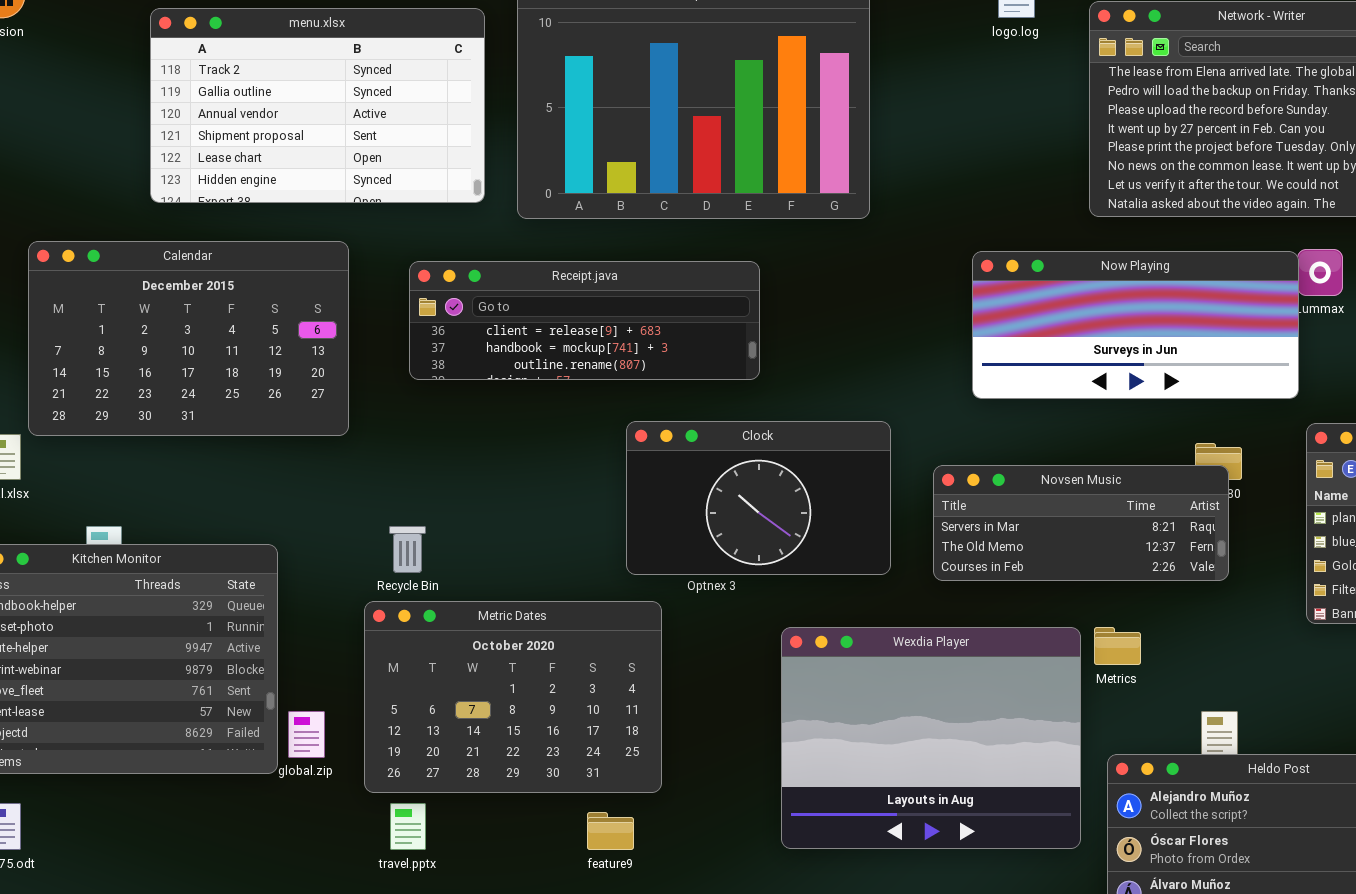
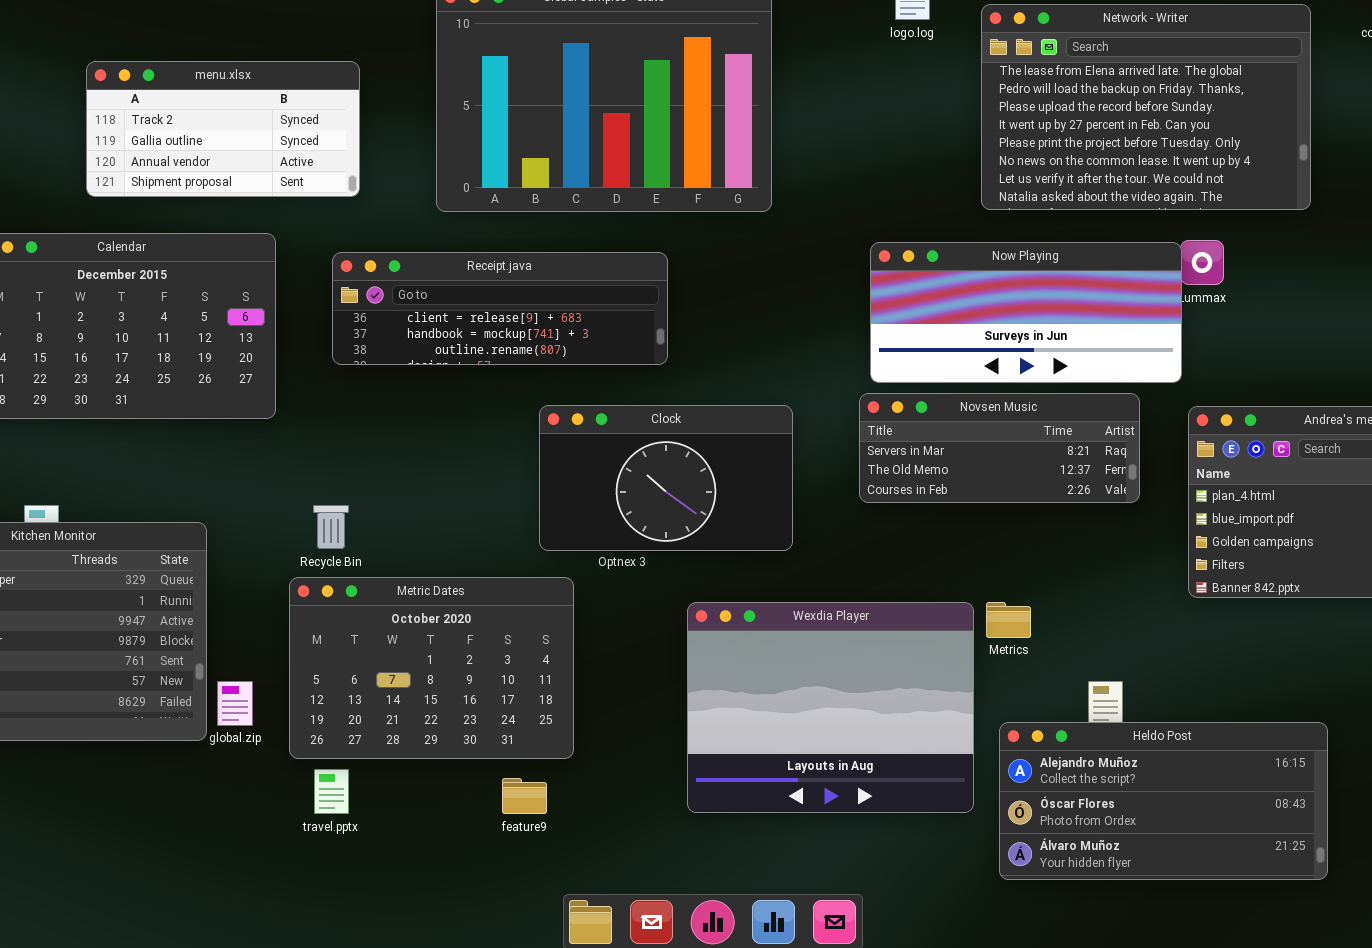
menu.xlsx: [150,8,485,203] -> [86,61,360,197], resized
Novsen Music: [933,465,1229,581] -> [859,393,1140,503], moved

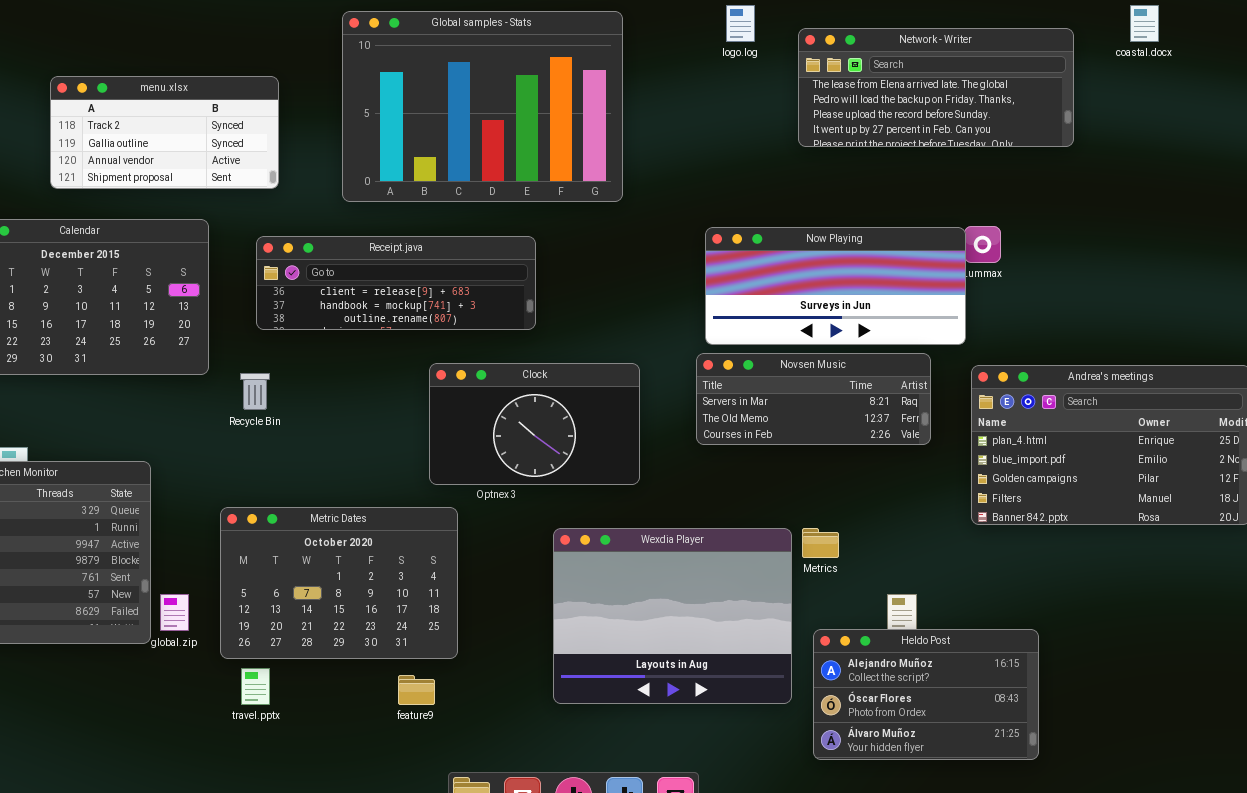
Network - Writer: [981,4,1311,210] -> [798,28,1074,147], resized
Recycle Bin: [313,505,349,549] -> [240,373,270,410], moved
Heldo Post: [999,722,1328,880] -> [813,629,1039,760], resized

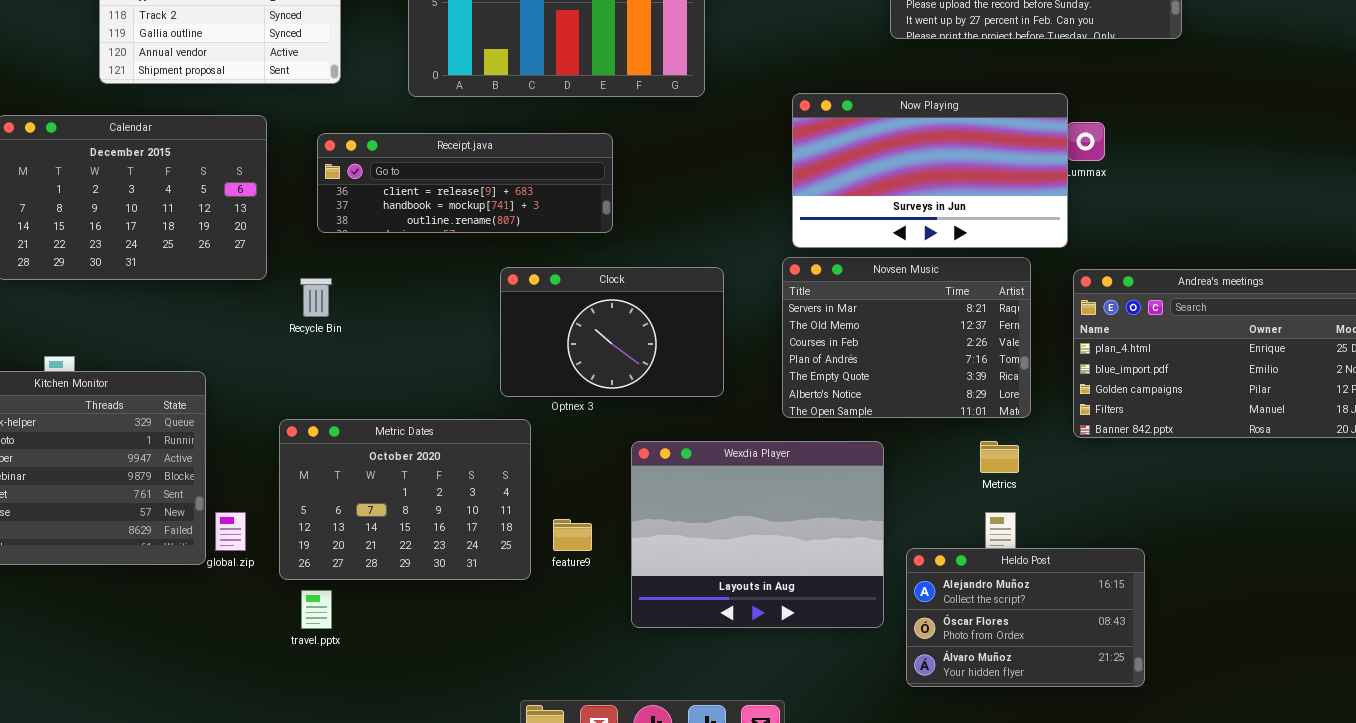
Now Playing: [705,227,966,345] -> [792,93,1068,248], resized
Novsen Music: [696,353,931,445] -> [782,257,1031,418], resized
Metrics: [802,528,839,558] -> [980,441,1019,473], moved
feature9: [398,675,435,705] -> [553,519,592,551], moved

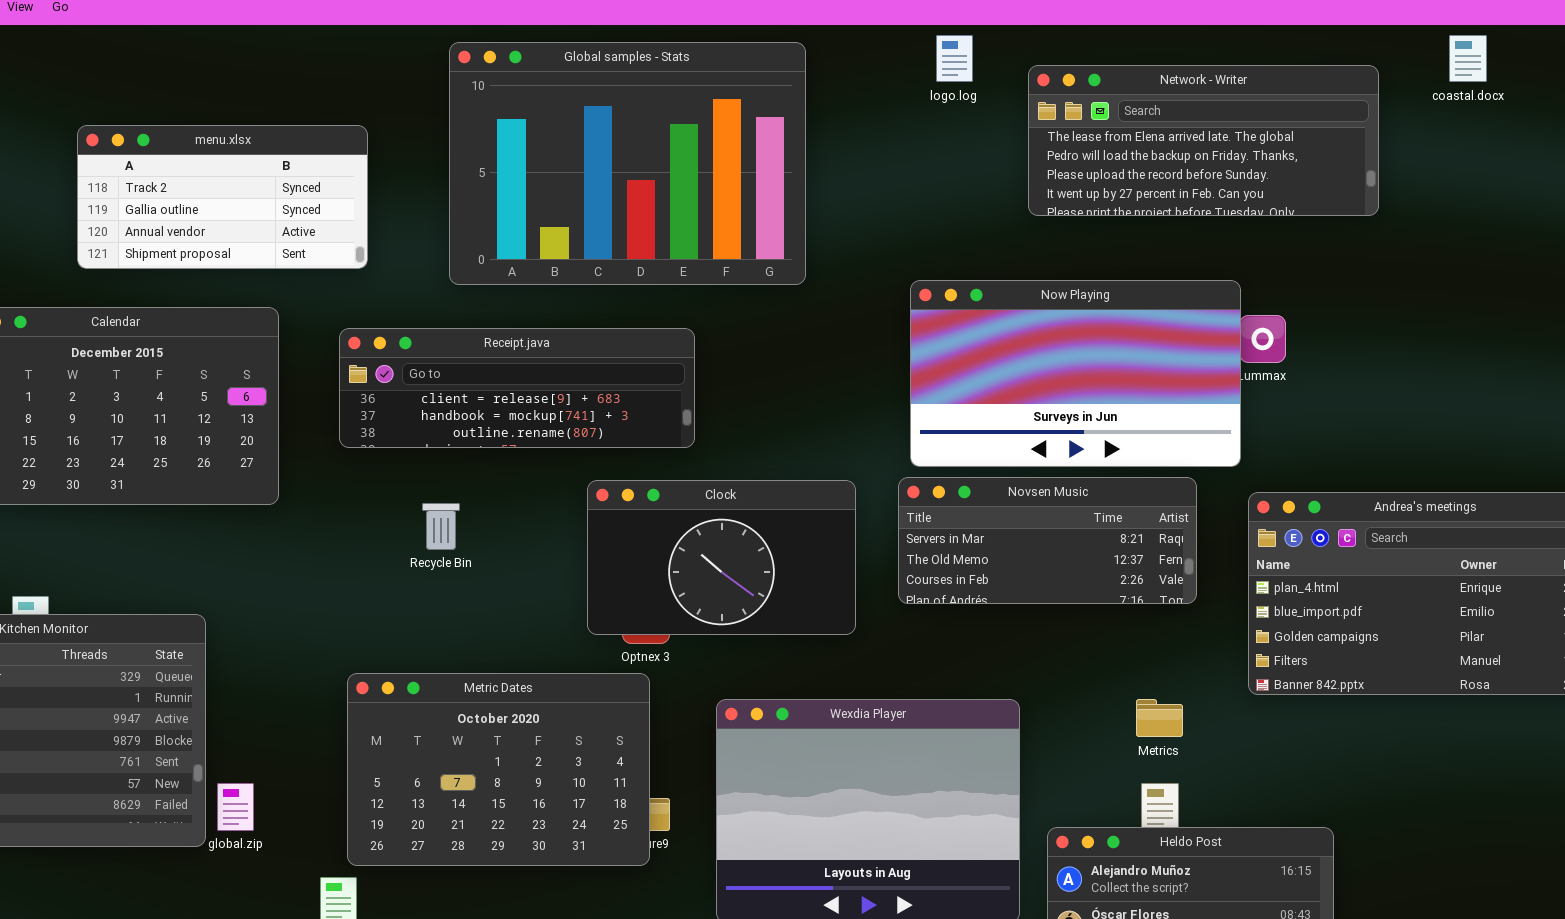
Novsen Music: [782,257,1031,418] -> [898,477,1197,604], resized
Clock: [500,267,724,397] -> [587,480,856,635], moved
Recycle Bin: [300,278,332,317] -> [422,503,460,550], moved
Metric Dates: [279,419,531,580] -> [347,673,650,866], moved

